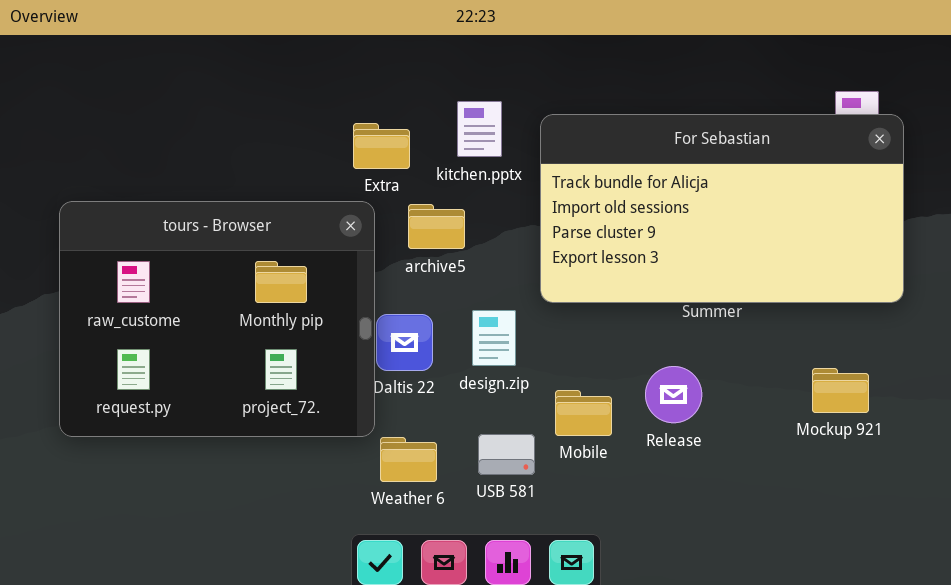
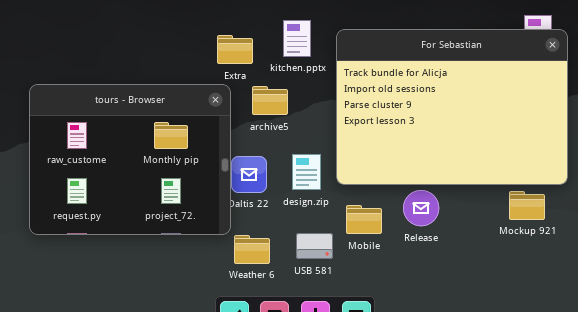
For Sebastian: [540,114,904,303] -> [336,29,568,185], resized

